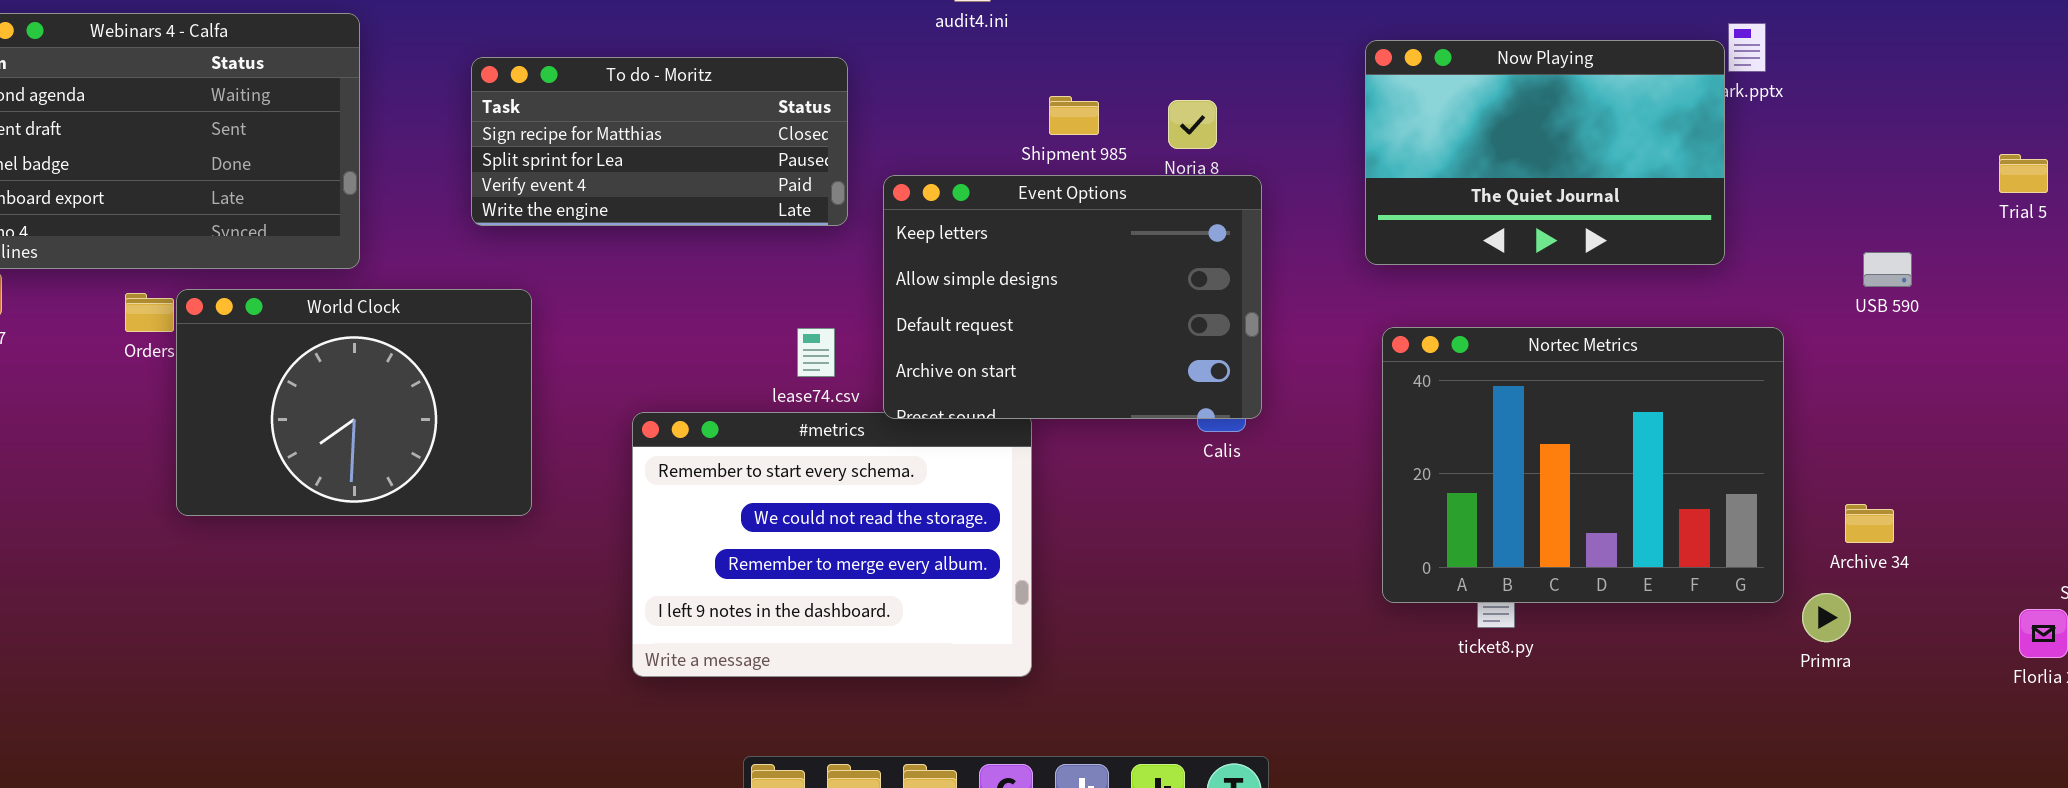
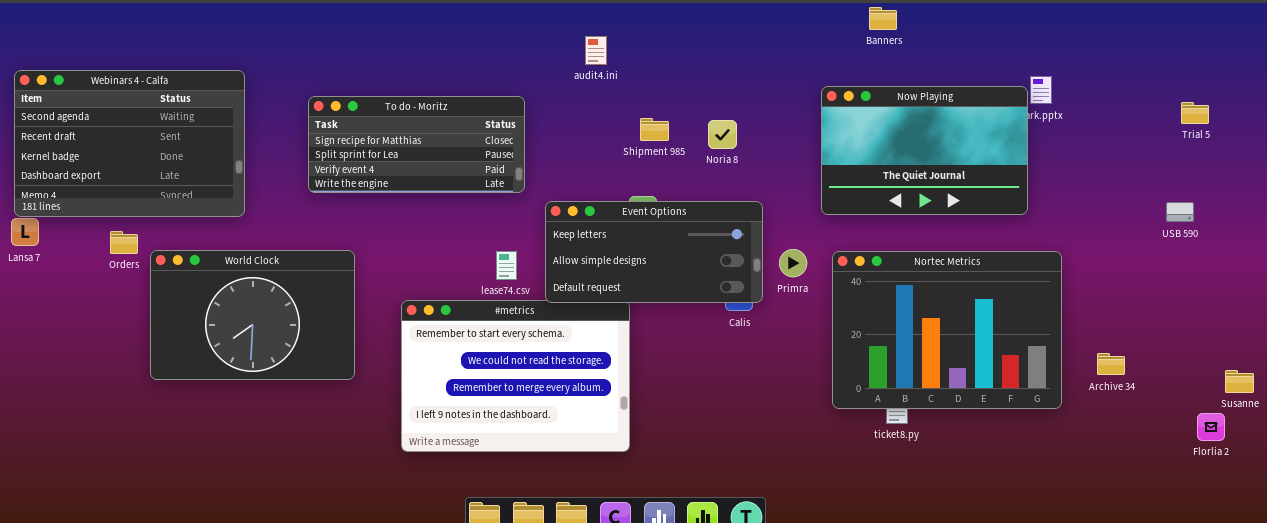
Trial 5: [1999,154,2048,193] -> [1181,102,1209,124], moved
Event Options: [883,175,1262,419] -> [545,201,763,303], resized
USB 590: [1863,252,1912,287] -> [1166,202,1194,222], moved
World Clock: [176,289,532,516] -> [150,250,355,380], moved
Primra: [1802,593,1851,642] -> [779,249,807,277], moved

